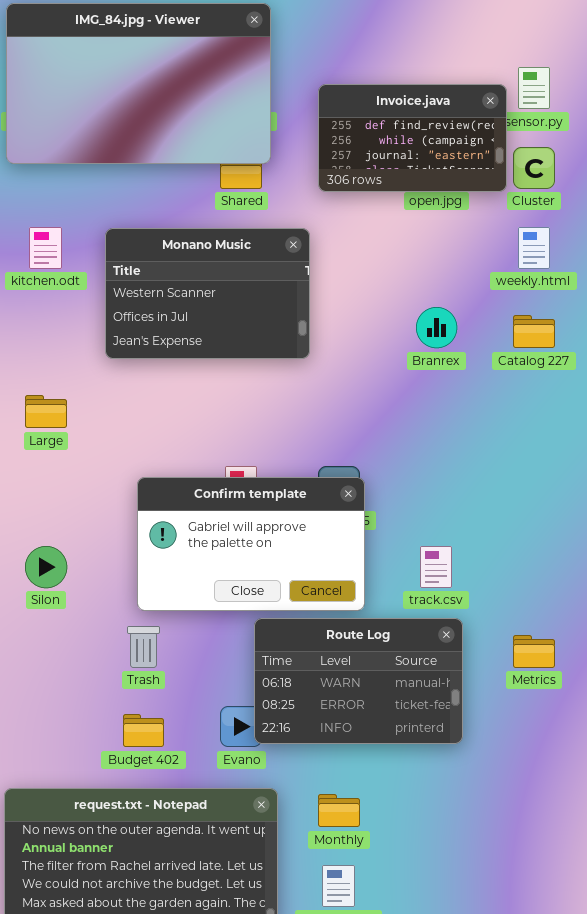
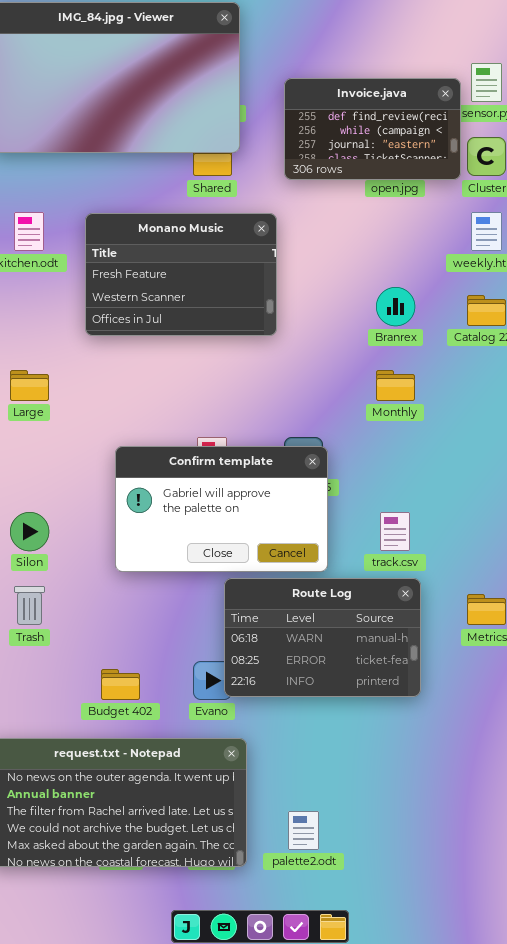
Monano Music: [105,228,310,359] -> [85,213,277,336], scrolled up 1 row
Trash: [127,626,160,668] -> [14,586,45,625], moved
Monthly: [318,794,360,827] -> [376,370,415,401], moved

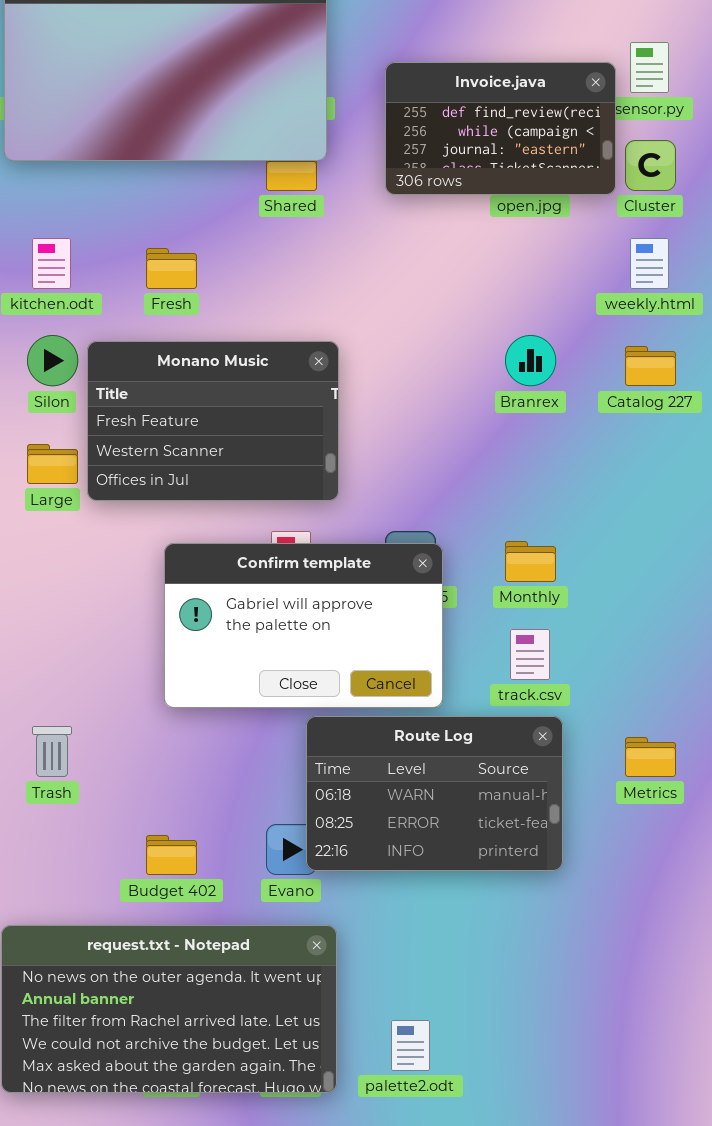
Monano Music: [85,213,277,336] -> [87,341,339,501], moved
Monthly: [376,370,415,401] -> [505,541,556,582], moved
Silon: [10,512,49,551] -> [27,335,78,386], moved

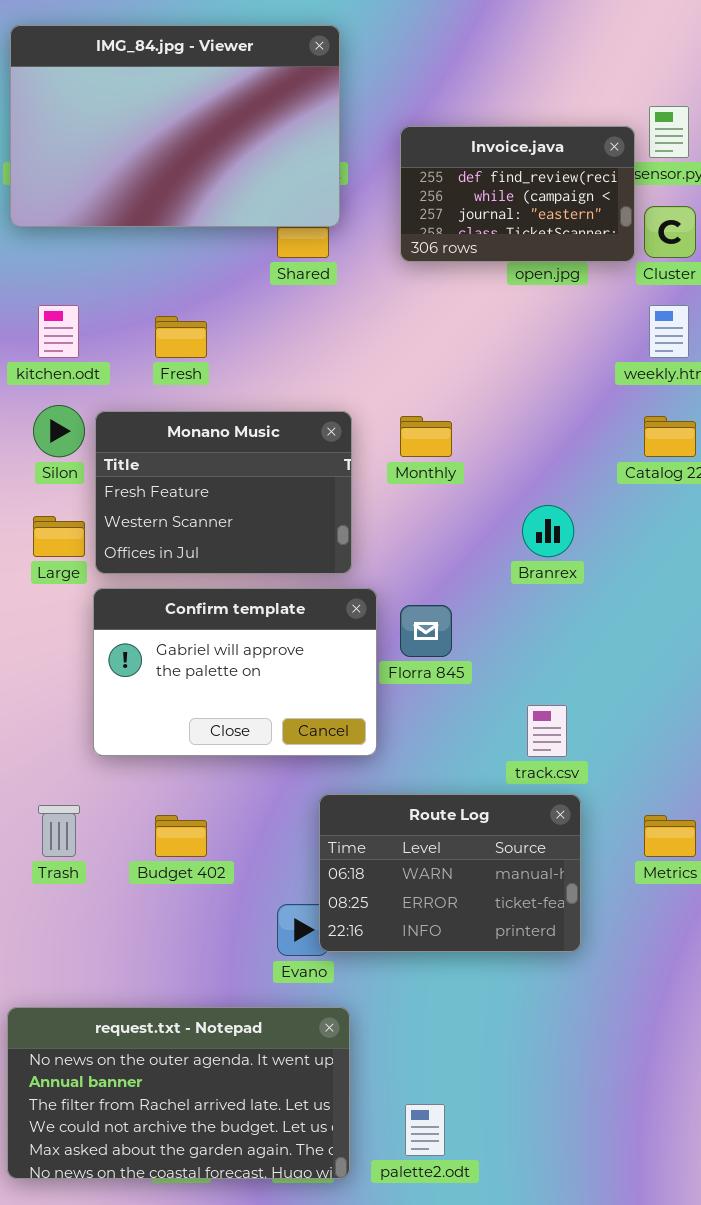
Branrex: [505,335,556,386] -> [522,505,574,557], moved
Monthly: [505,541,556,582] -> [400,416,452,457], moved
Confirm template: [164,543,443,708] -> [93,588,377,756], moved
Budget 402: [146,835,197,875] -> [155,815,207,857], moved

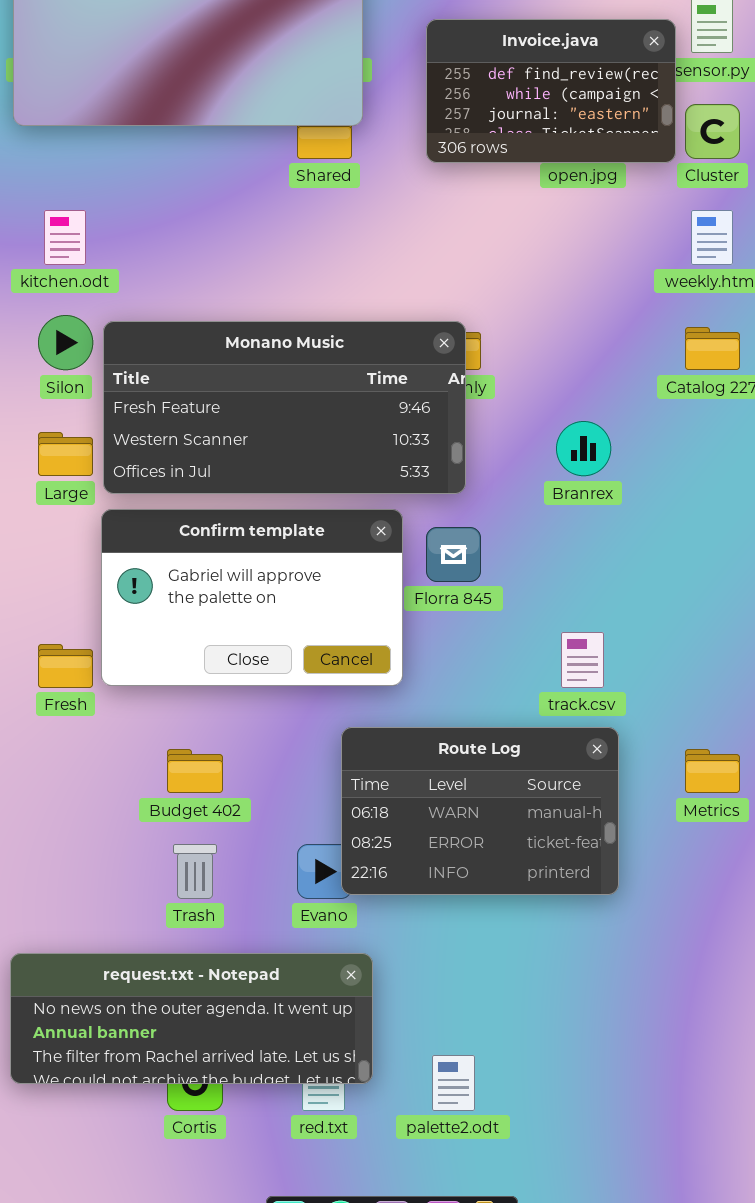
Fresh: [155,316,207,358] -> [38,644,93,688], moved
Monano Music: [95,411,352,574] -> [103,321,466,494], resized
Trash: [38,805,80,857] -> [173,844,217,899], moved
request.txt - Notepad: [7,1007,350,1179] -> [10,953,373,1084], resized

